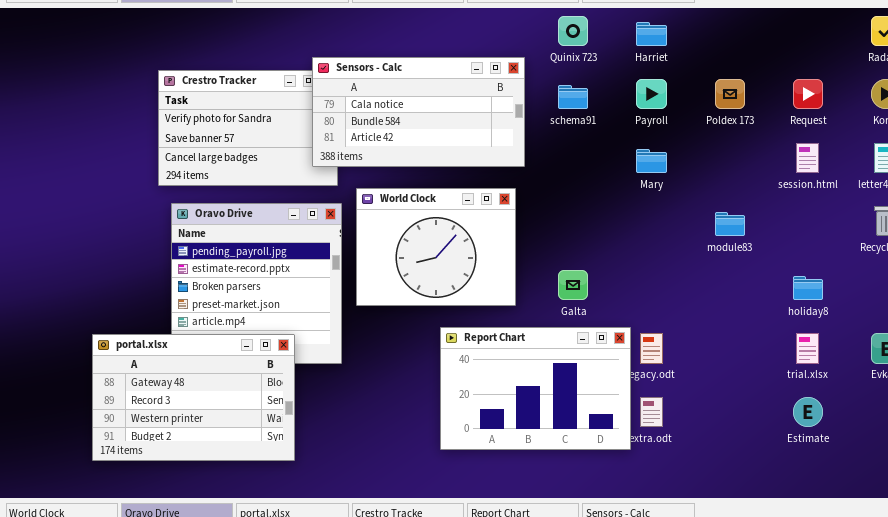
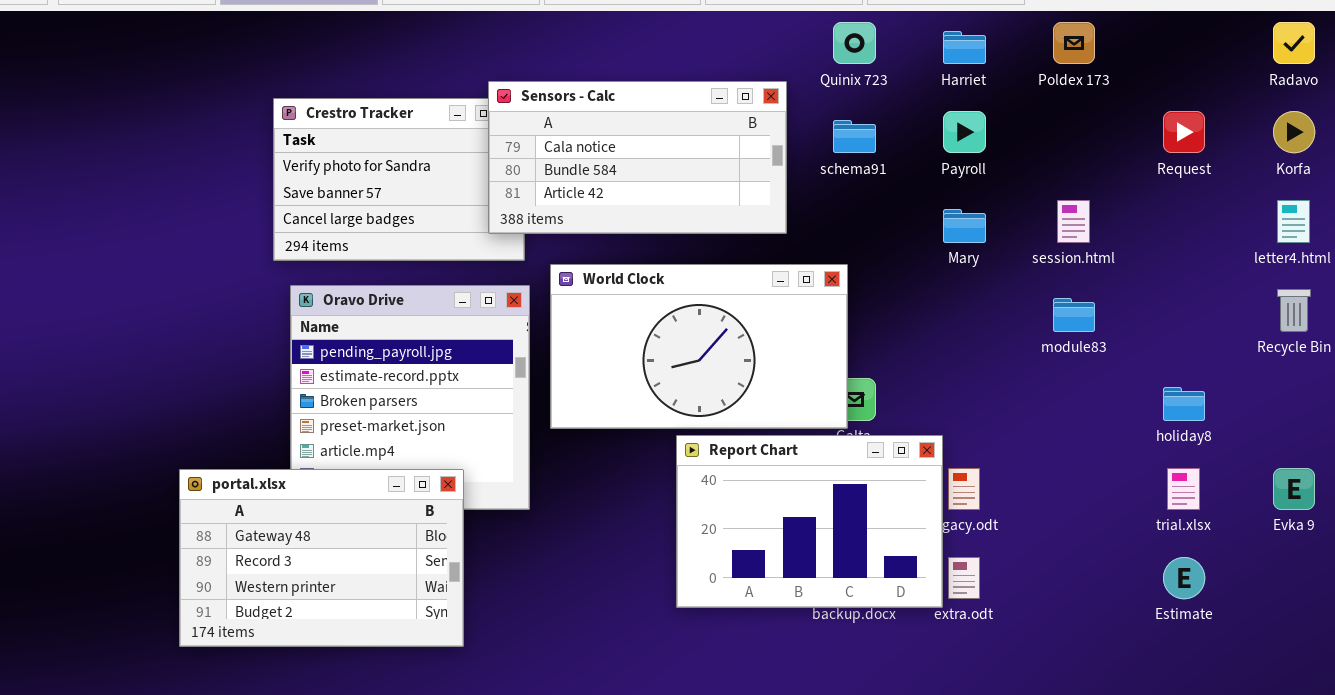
Poldex 173: [715,79,745,109] -> [1053,22,1095,64], moved
session.html: [796,143,819,173] -> [1057,200,1090,243], moved
World Clock: [356,188,516,306] -> [550,264,848,429], resized
Report Chart: [440,327,631,450] -> [676,435,943,608], moved

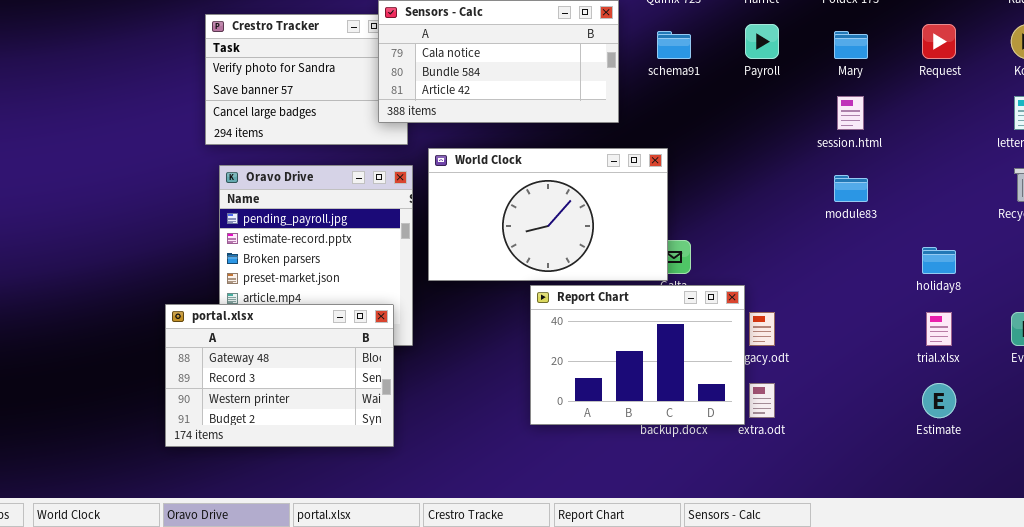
Mary: [943,209,986,243] -> [834,31,868,59], moved
portal.xlsx: [179,469,464,647] -> [165,304,394,447], moved

